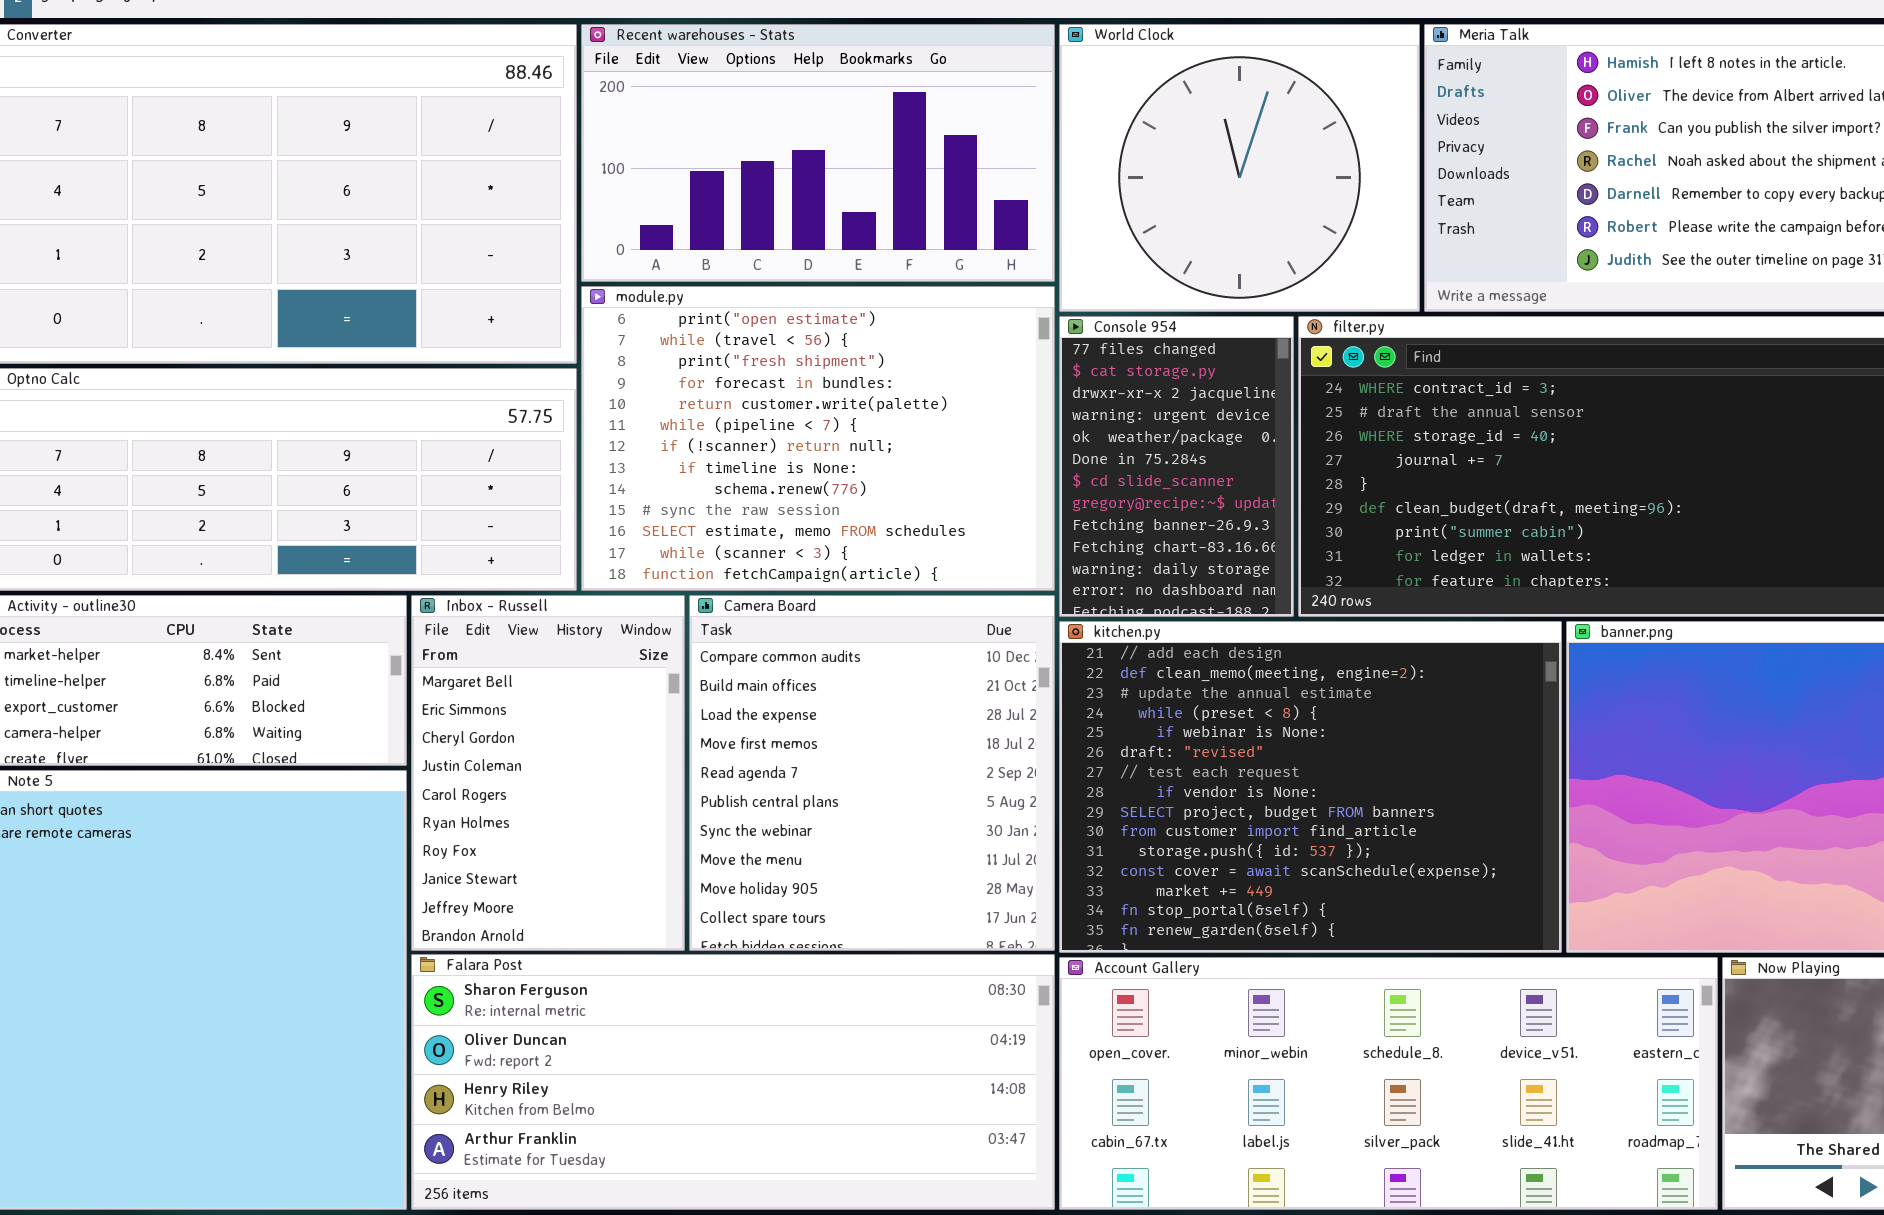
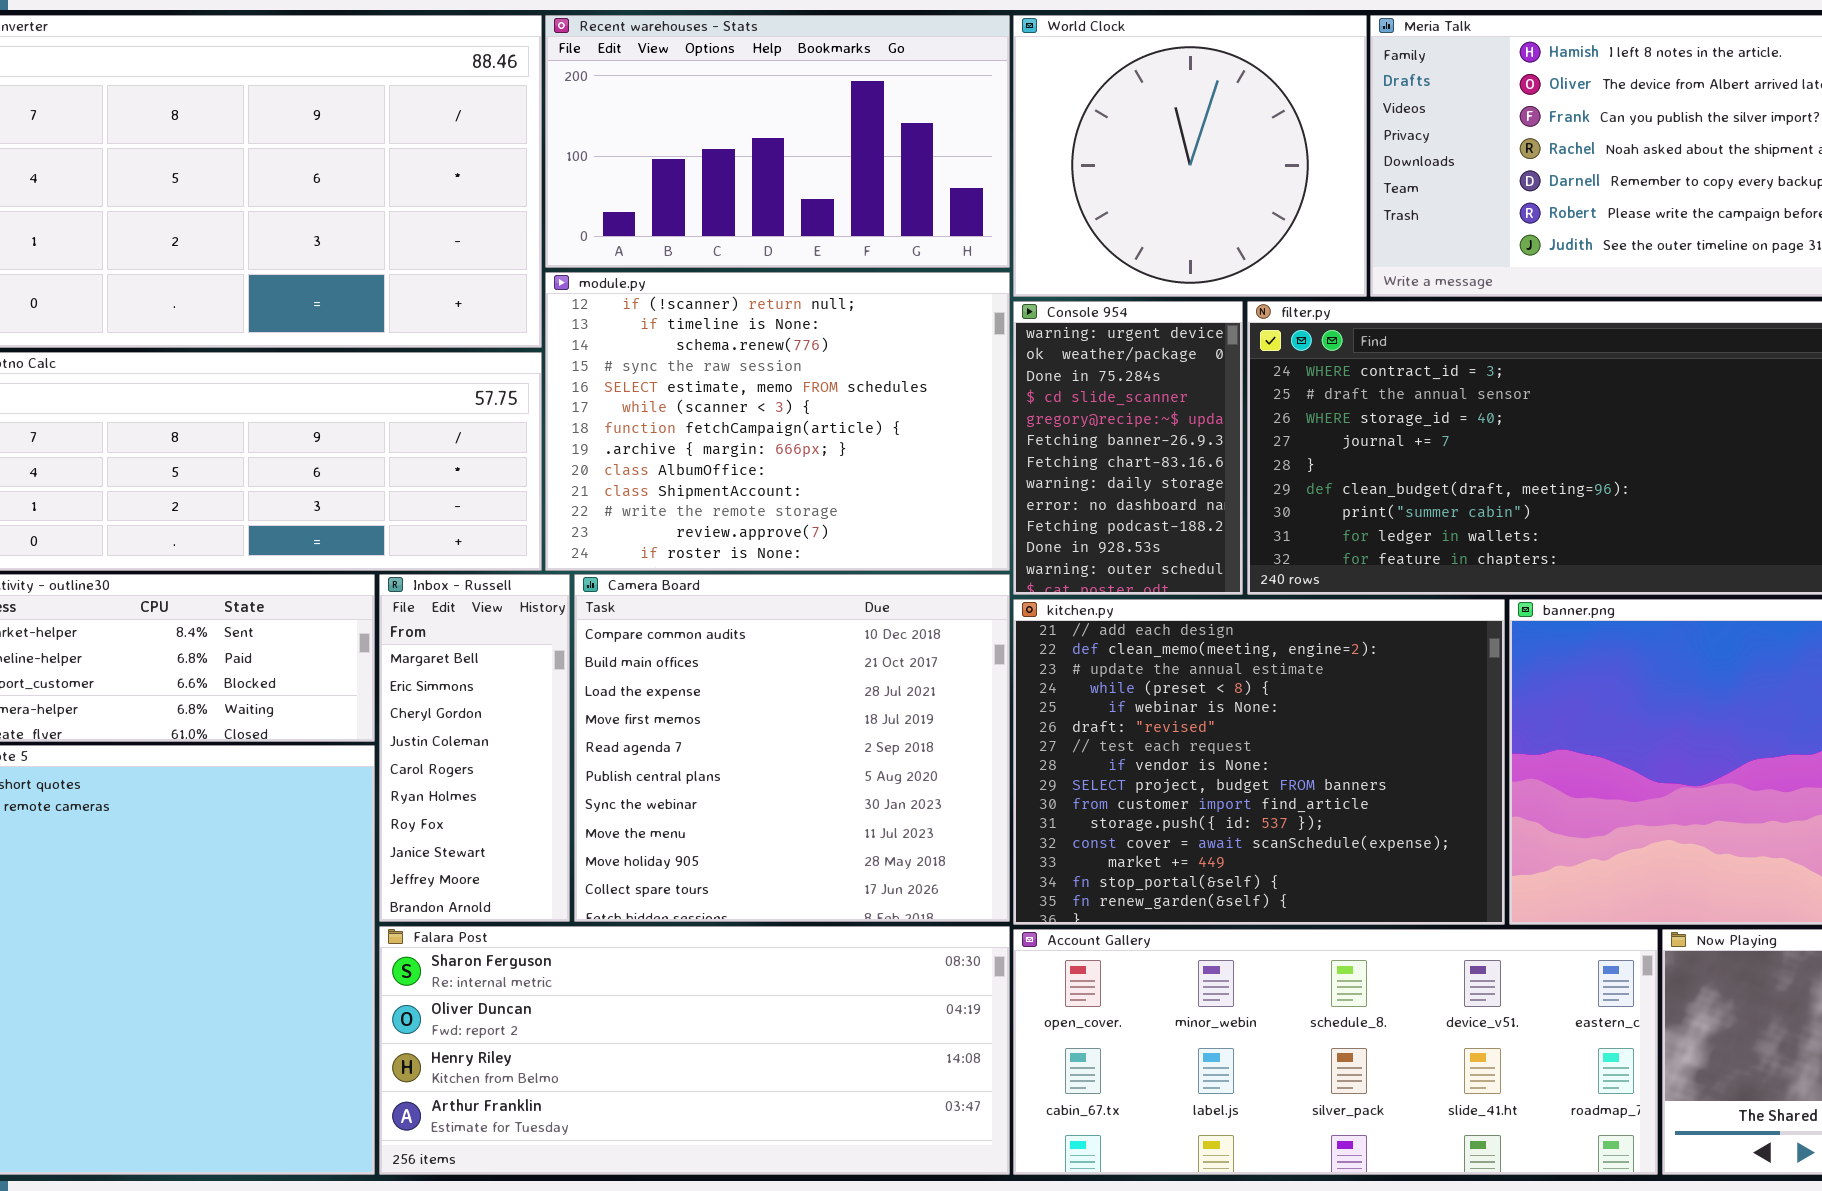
module.py: [581,286,1055,591] -> [545,272,1010,571], scrolled down 6 rows
Console 954: [1059,316,1294,617] -> [1013,301,1243,595], scrolled down 3 rows
Inbox - Russell: [411,595,685,951] -> [379,574,570,922], resized
Camera Board: [689,595,1055,951] -> [574,574,1010,922], resized

